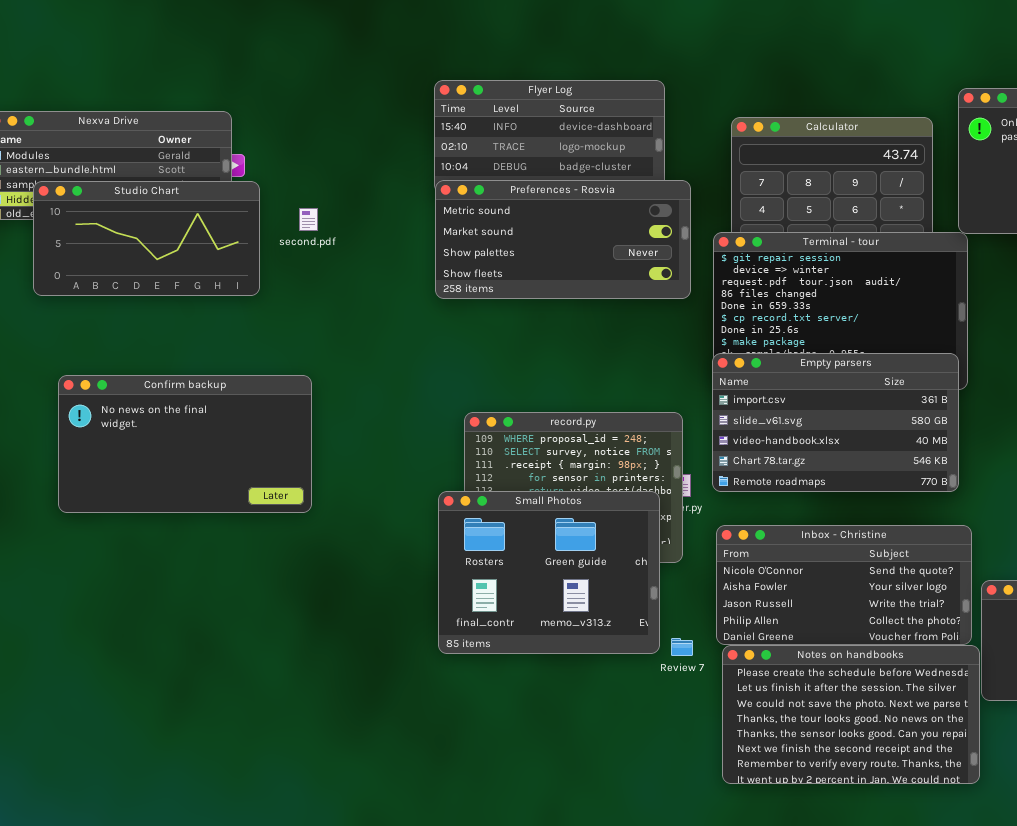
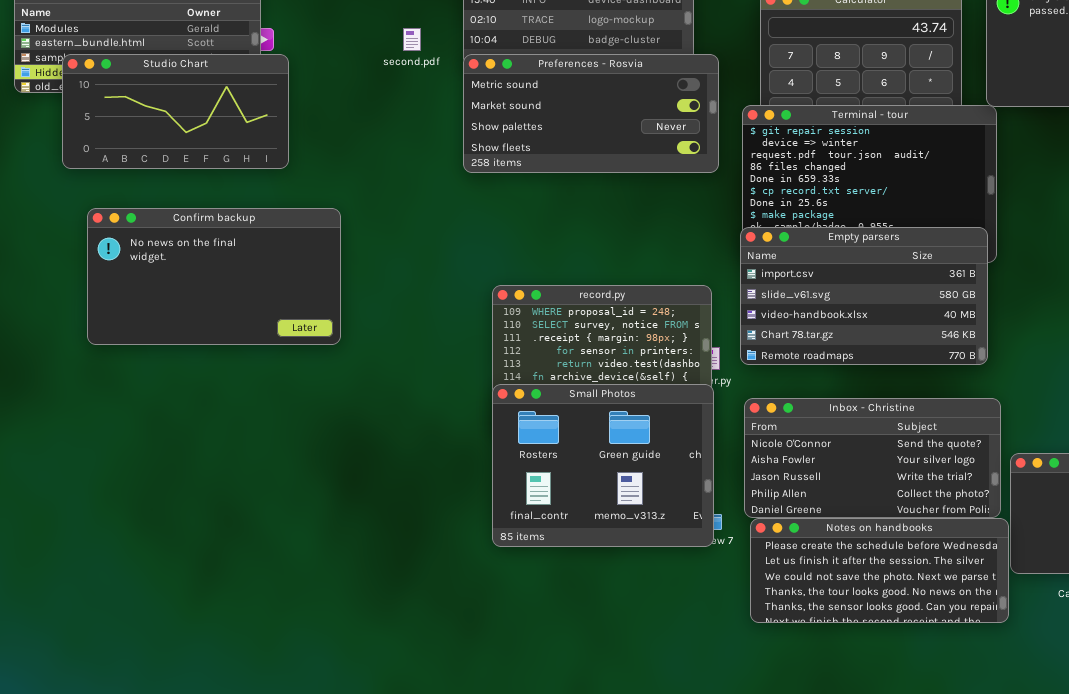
second.pdf: [299,208,318,231] -> [403,28,421,51], moved
Confirm backup: [58,375,312,513] -> [87,208,341,345], moved
Small Photos: [438,491,660,654] -> [492,384,714,547], moved
Notes on handbooks: [722,645,980,784] -> [750,518,1009,623], resized

